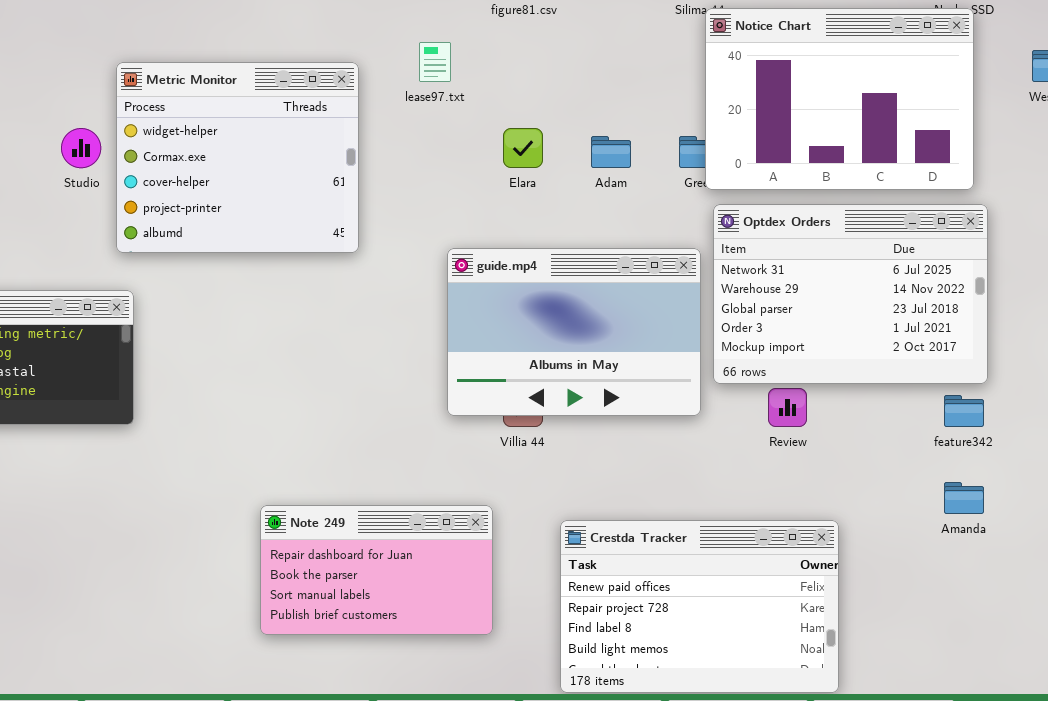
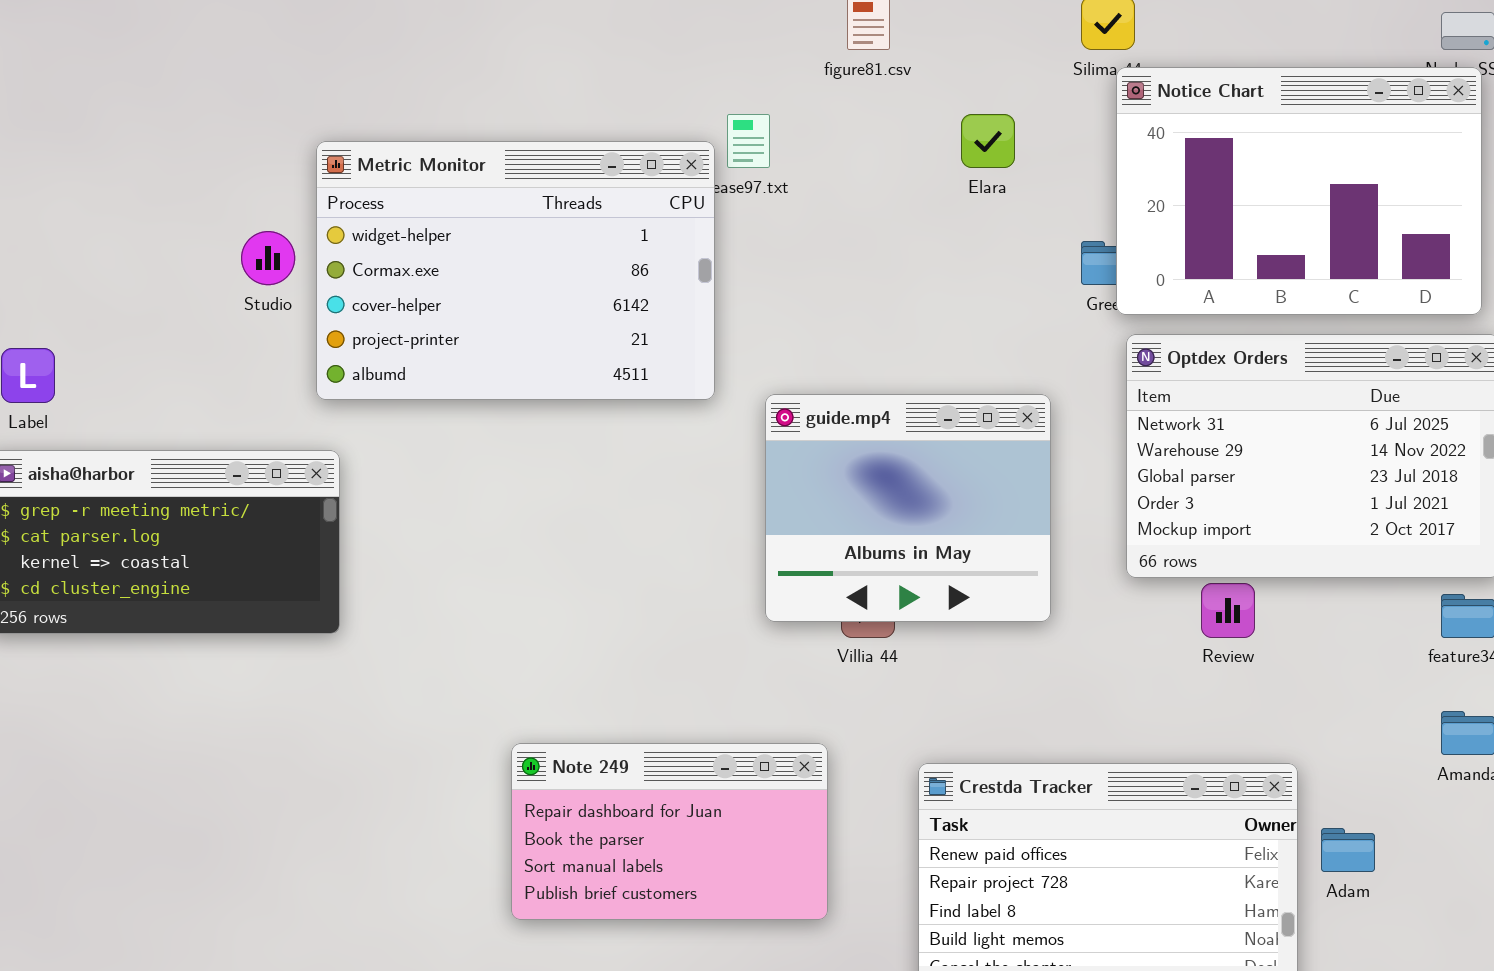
Metric Monitor: [116,62,359,253] -> [316,141,715,400], resized
Elara: [503,128,543,168] -> [961,114,1015,168], moved
Adam: [591,136,631,168] -> [1321,828,1375,872], moved
guide.mp4: [447,248,701,416] -> [765,394,1051,622], resized

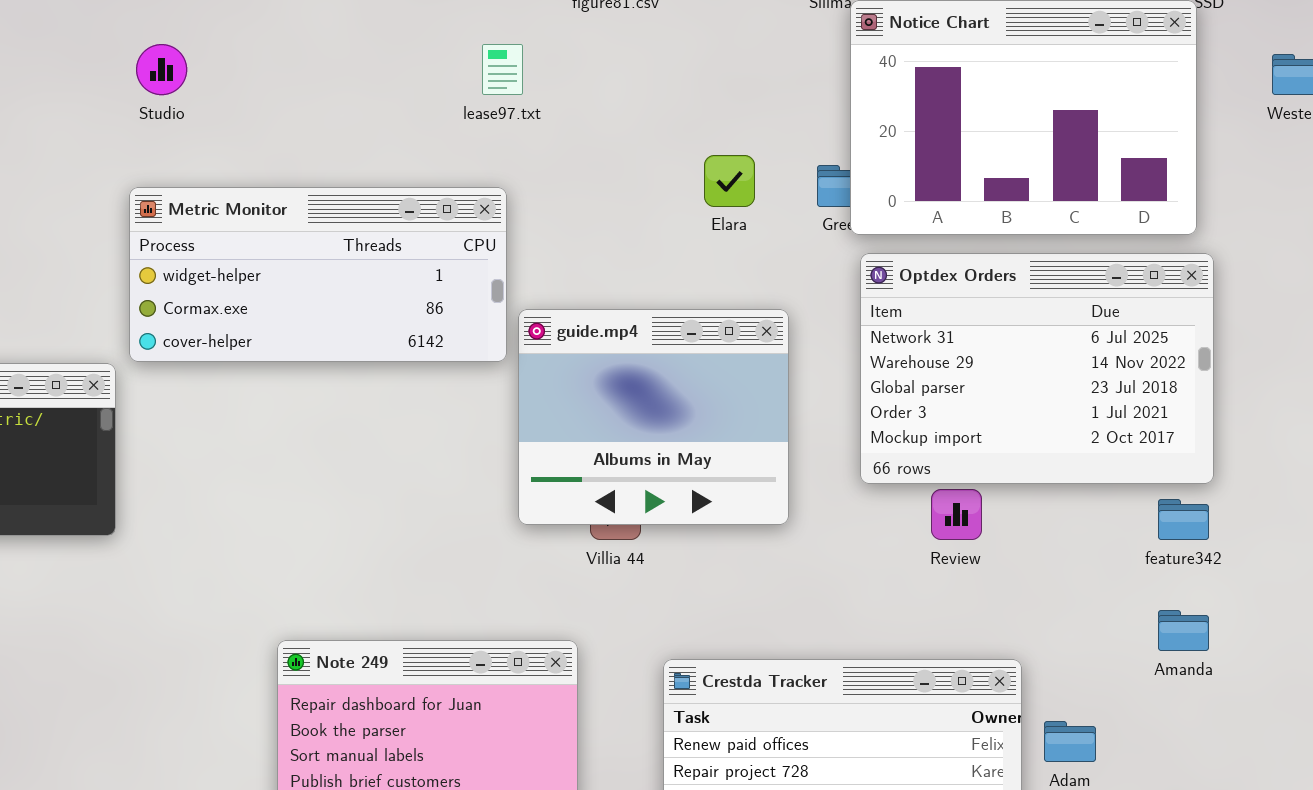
Elara: [961,114,1015,168] -> [704,155,755,207], moved
Metric Monitor: [316,141,715,400] -> [129,187,507,362], moved, resized
Studio: [241,231,295,285] -> [136,44,187,95], moved

